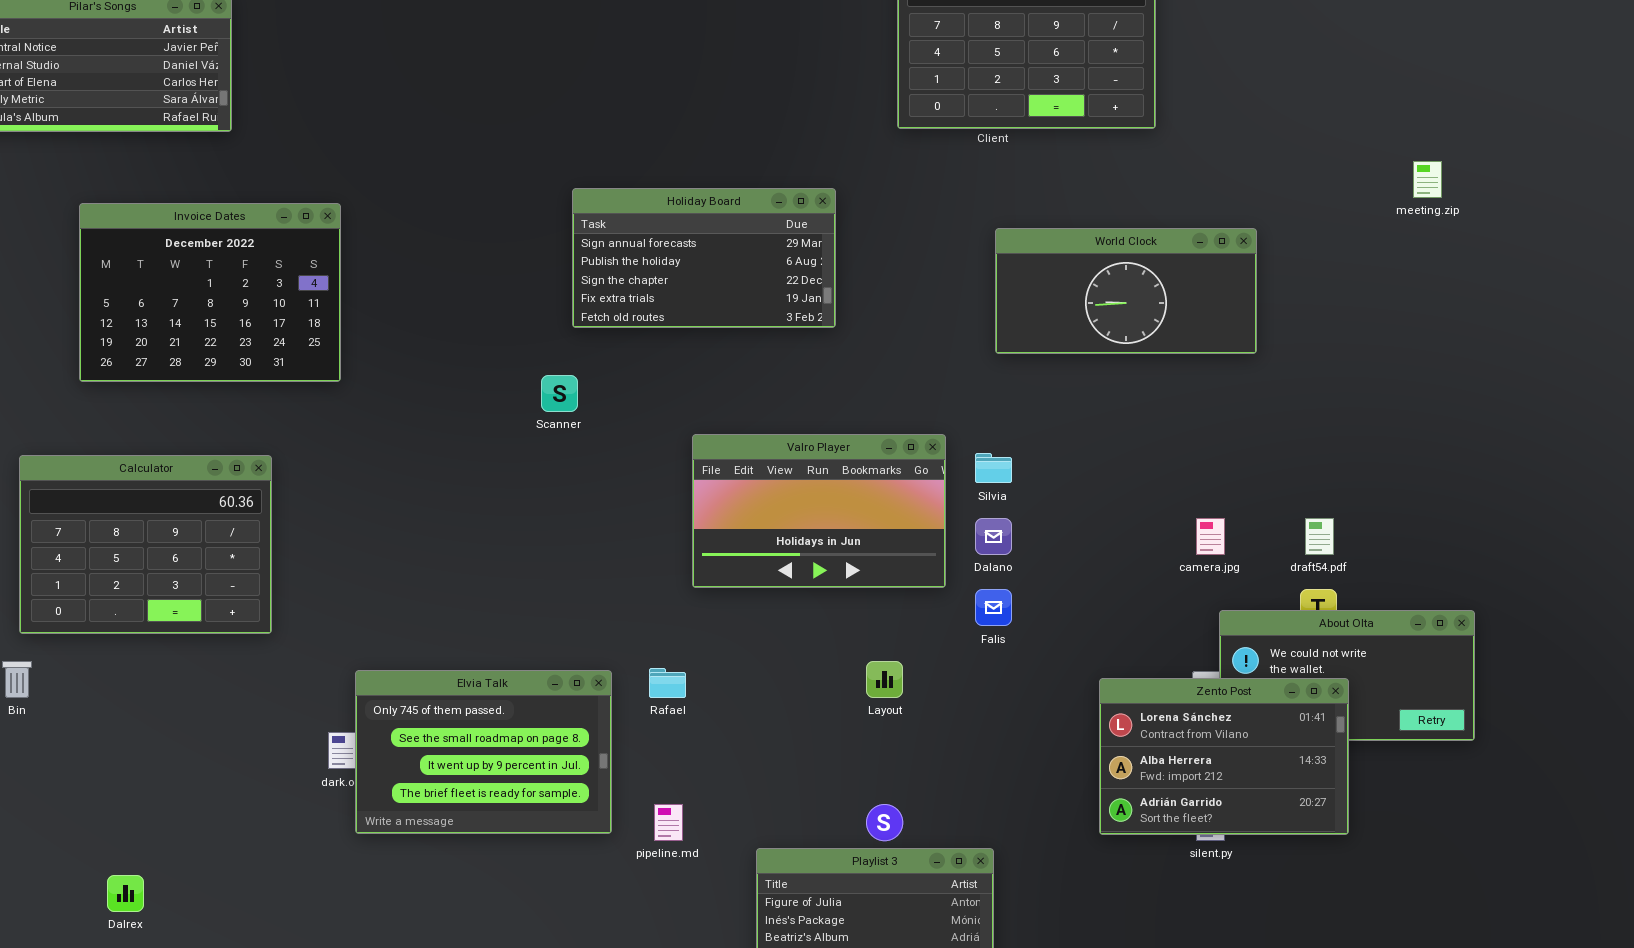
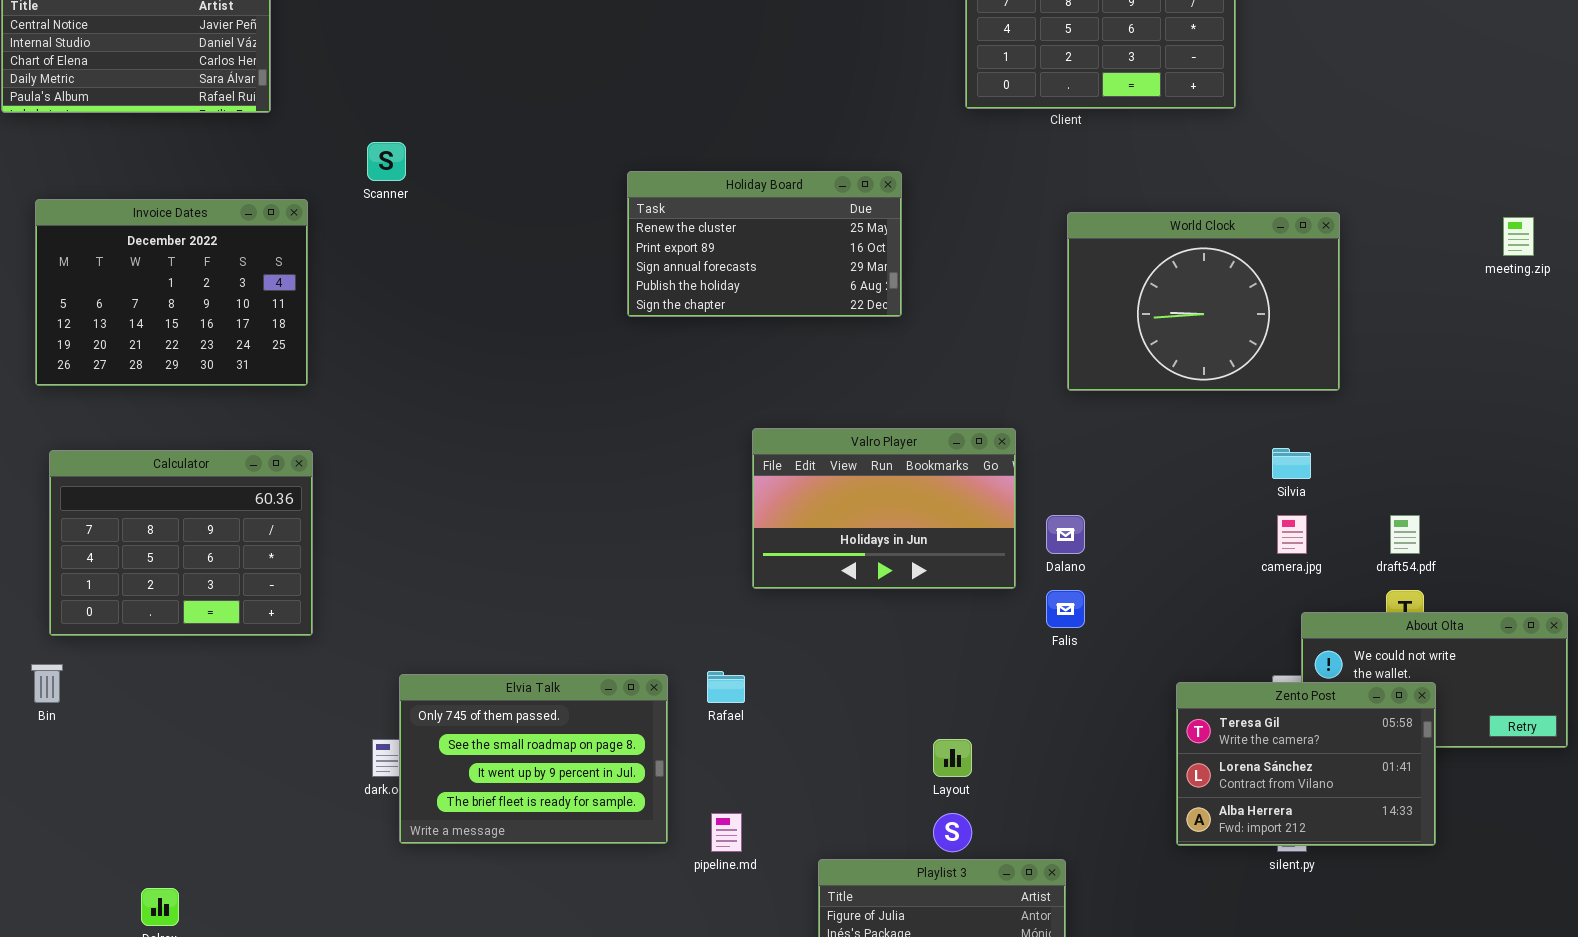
meeting.zip: [1413,161,1442,198] -> [1503,217,1534,256], moved
Holiday Board: [572,188,836,328] -> [627,171,902,317], scrolled up 2 rows
Invoice Dates: [79,203,341,382] -> [35,199,308,386], moved
World Clock: [995,228,1257,354] -> [1067,212,1340,391], resized
Scanner: [541,375,578,412] -> [367,142,406,181], moved
Silvia: [975,453,1012,483] -> [1272,448,1311,479], moved
Layout: [866,661,903,698] -> [933,739,972,777], moved
Zento Post: [1099,678,1349,835] -> [1176,682,1436,846], scrolled up 1 row

